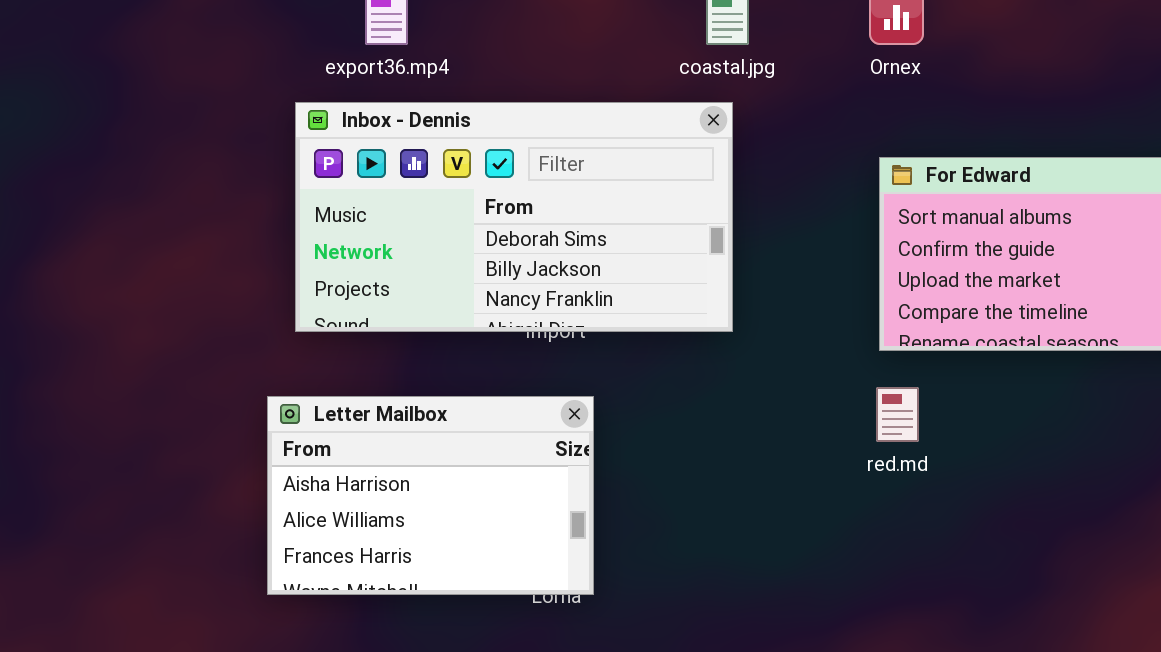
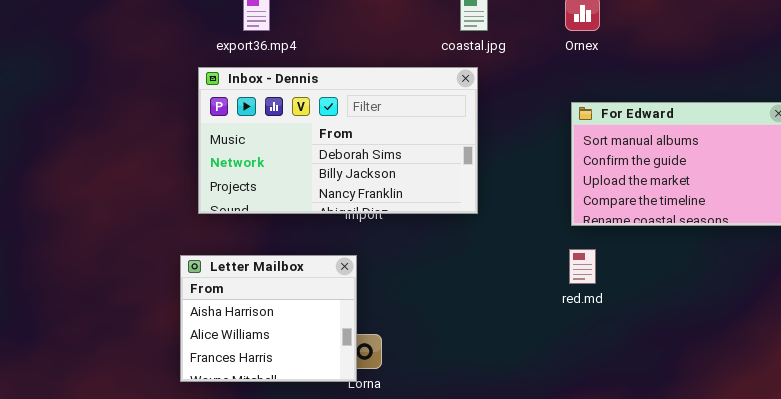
Letter Mailbox: [267,396,594,595] -> [180,255,357,382], resized

